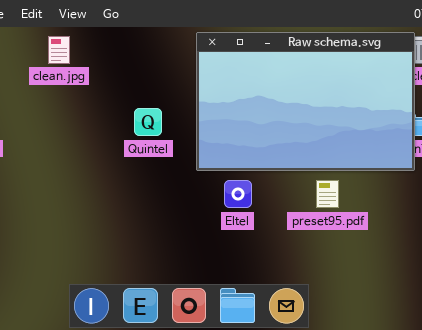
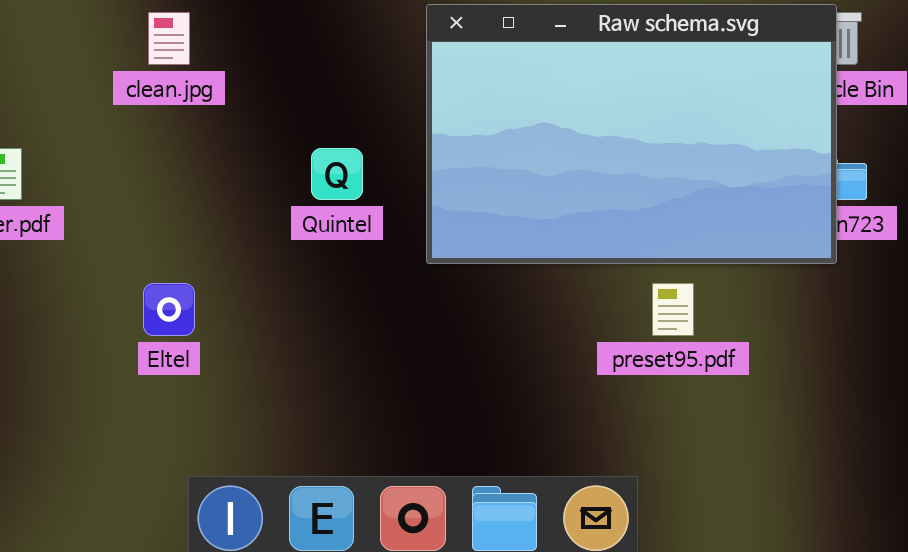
Eltel: [224,180,252,208] -> [143,283,195,336], moved

